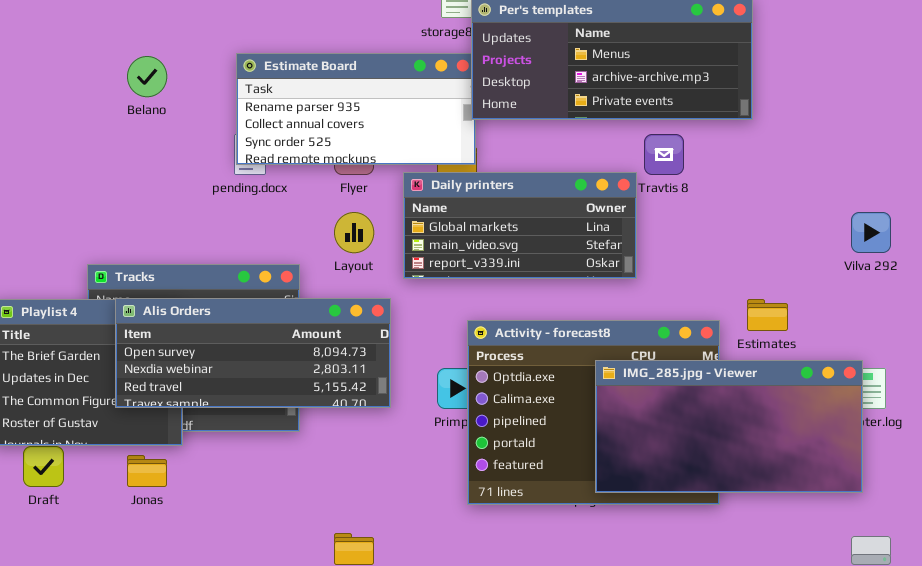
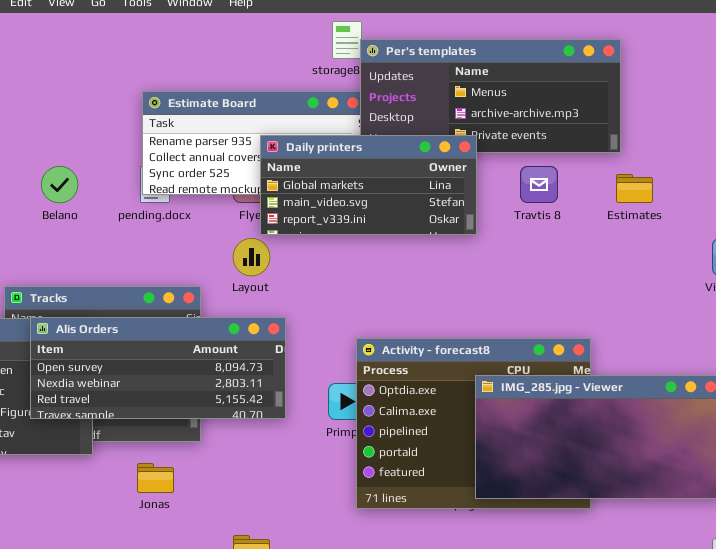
Belano: [127,56,167,97] -> [41,166,78,203], moved
Daily printers: [403,172,637,279] -> [260,135,477,235], moved
Estimates: [747,299,788,331] -> [616,174,653,203], moved
Jonas: [127,455,167,487] -> [137,463,174,493], moved

